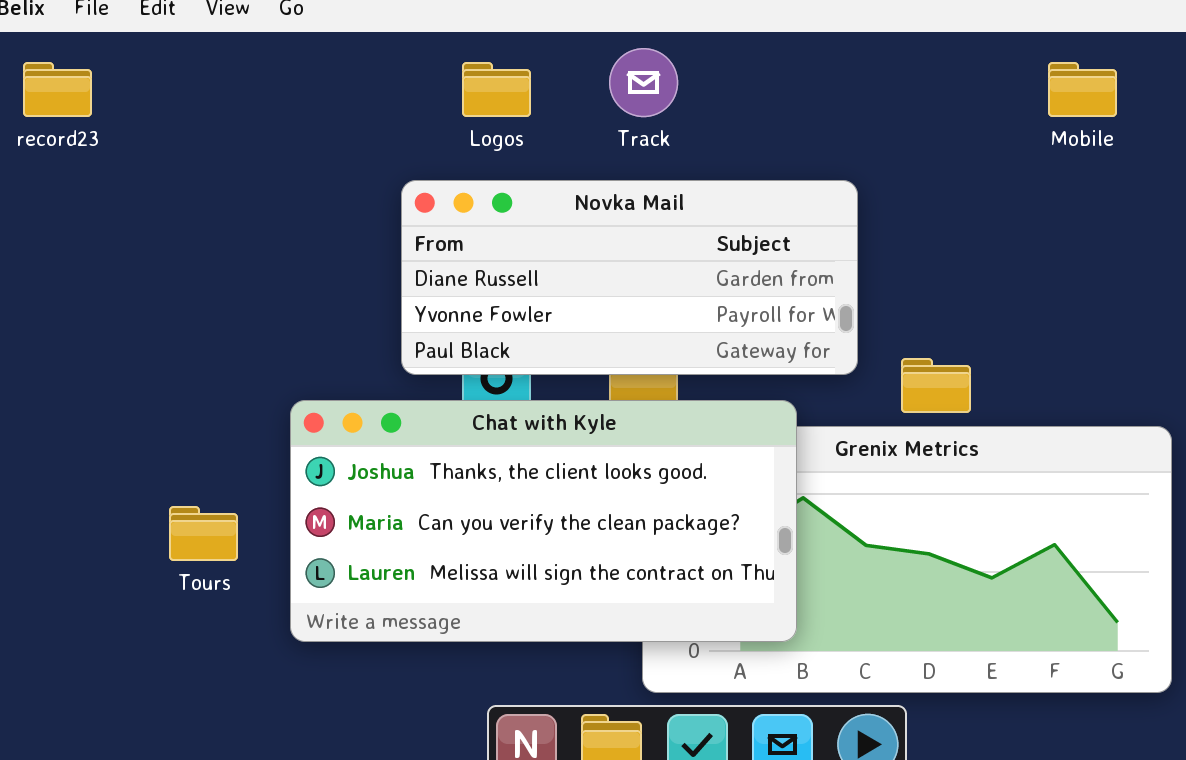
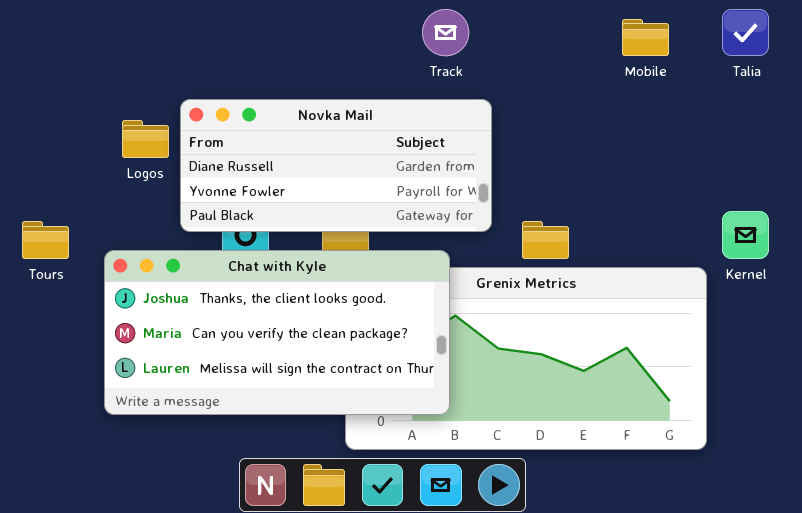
Track: [609,48,678,117] -> [422,9,469,56], moved
Logos: [462,62,531,117] -> [122,120,169,158], moved
Tours: [169,506,238,561] -> [22,221,69,259], moved

